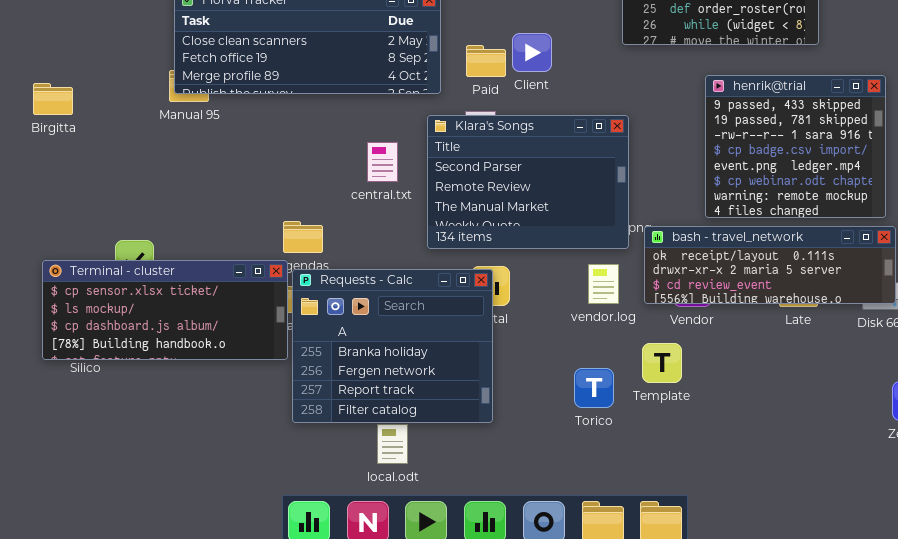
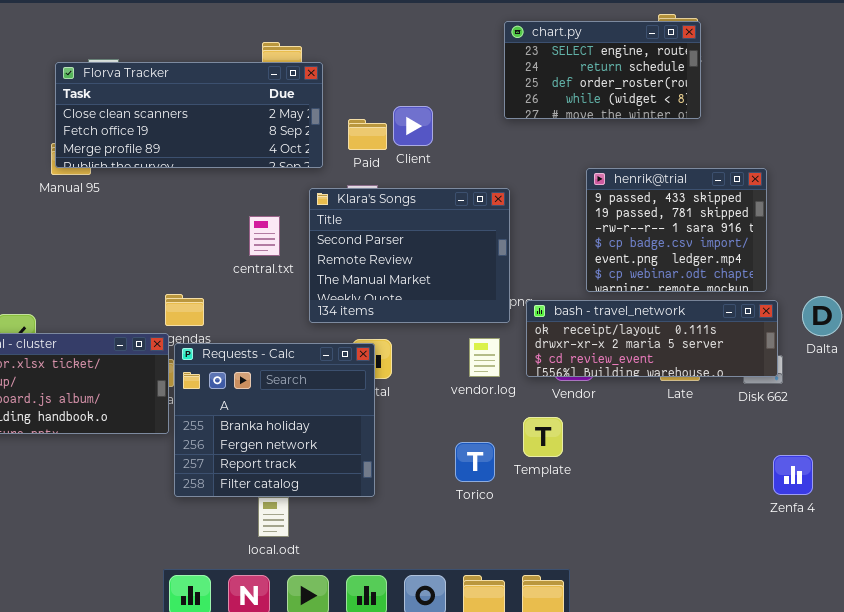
henrik@trial: [705,75,886,218] -> [586,168,767,292], resized

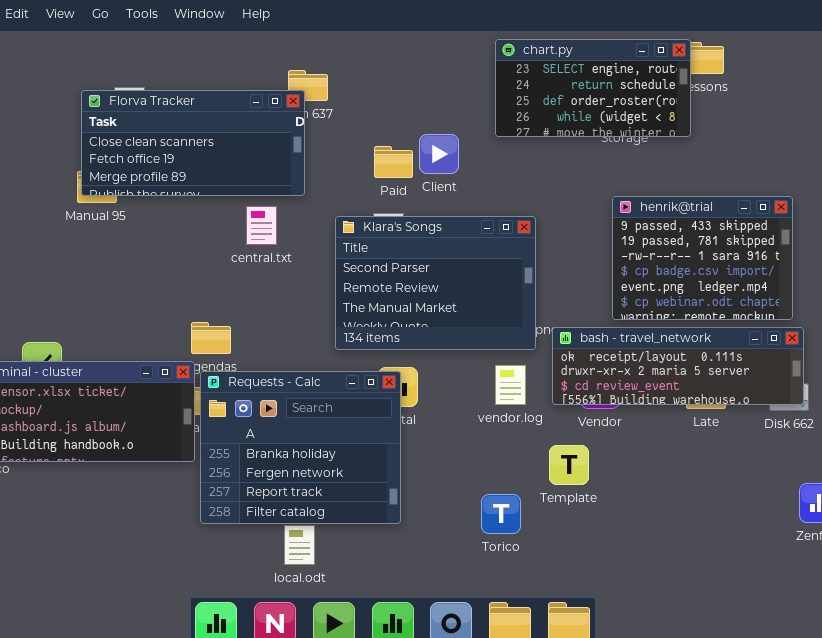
chart.py: [504,21,701,119] -> [495,39,691,137], moved
Florva Tracker: [55,62,323,168] -> [81,90,305,196], resized
central.txt: [249,216,280,256] -> [246,206,277,245], moved
Torico: [455,442,495,482] -> [481,494,521,534], moved

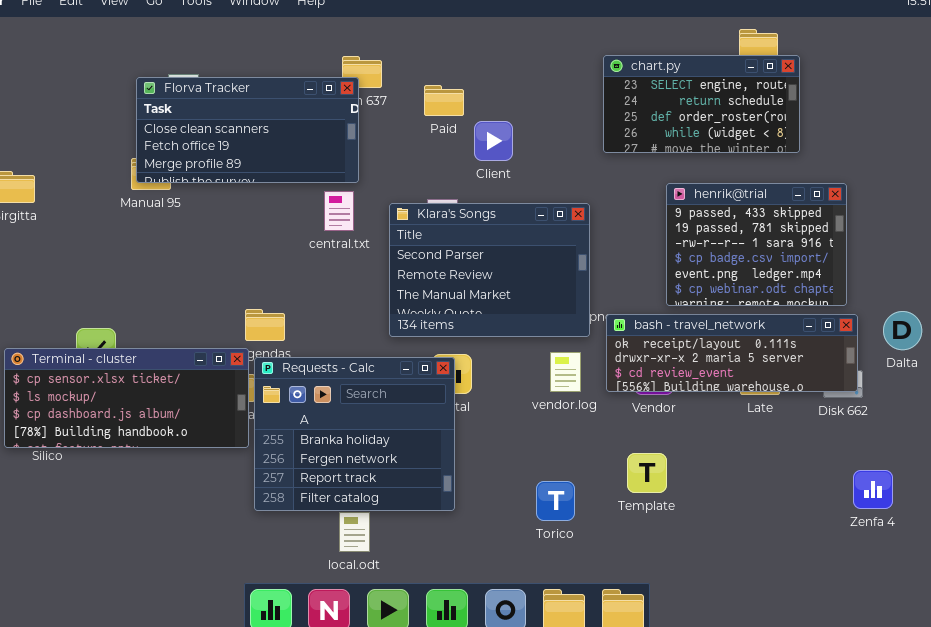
chart.py: [495,39,691,137] -> [603,55,800,153], moved
Paid: [374,146,413,178] -> [424,85,464,116], moved
central.txt: [246,206,277,245] -> [324,191,354,231], moved
Template: [549,445,589,485] -> [627,453,667,493], moved

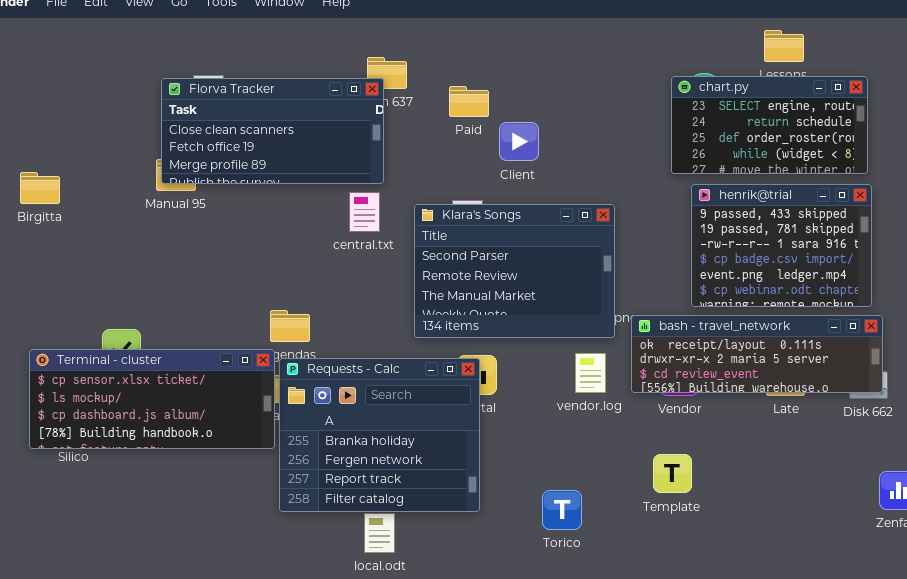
chart.py: [603,55,800,153] -> [671,76,868,174], moved
Torico: [536,481,575,521] -> [542,490,582,530], moved

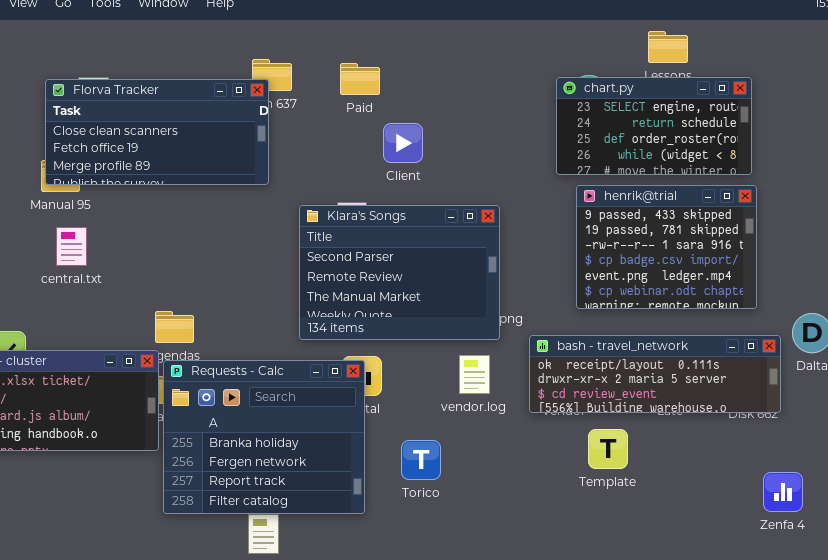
Paid: [449,86,489,117] -> [340,63,380,95], moved
central.txt: [349,192,380,232] -> [56,227,87,266], moved
bash - travel_network: [631,315,883,393] -> [529,335,781,413], moved
Template: [653,454,692,493] -> [588,429,628,469], moved
Torico: [542,490,582,530] -> [401,440,441,480], moved

